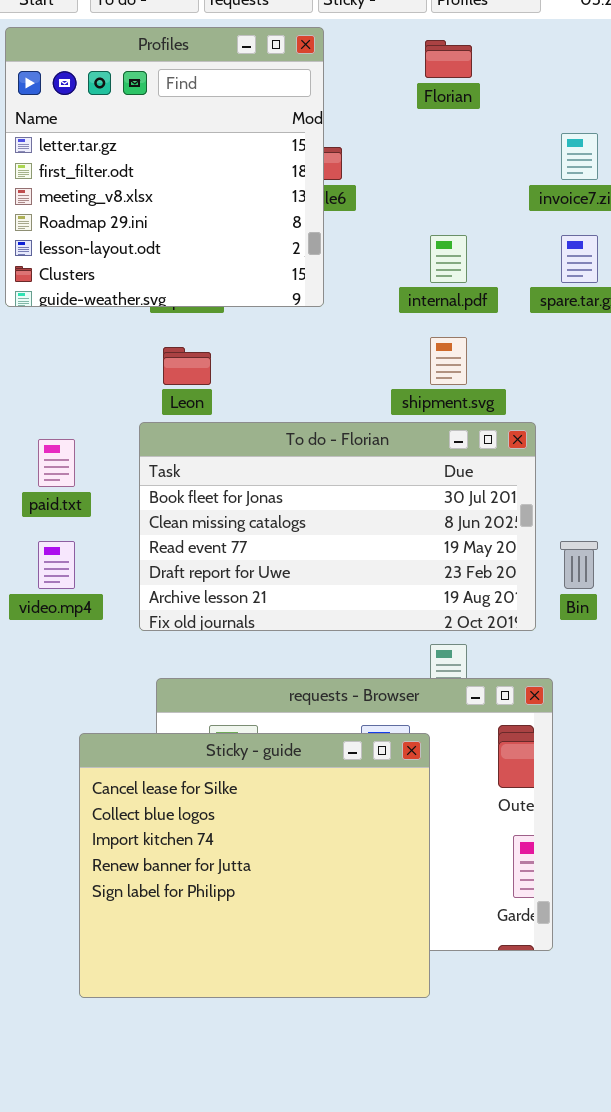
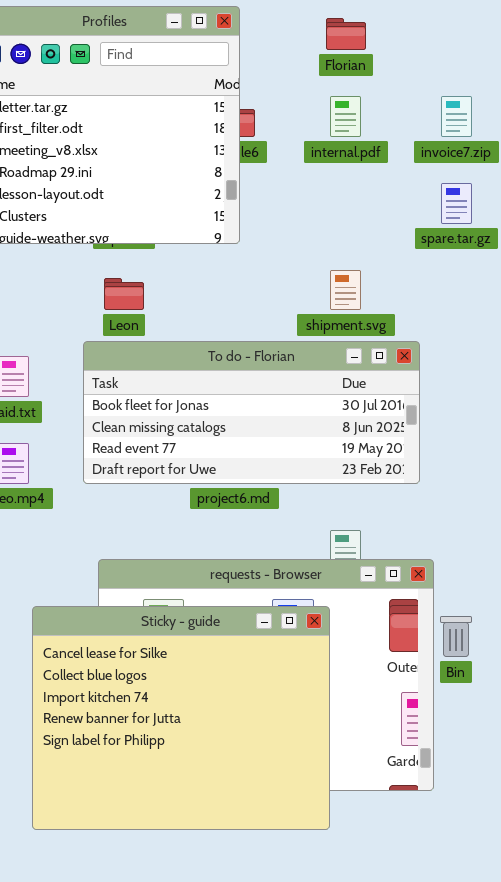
internal.pdf: [430,235,467,283] -> [330,96,361,137], moved
To do - Florian: [139,422,536,631] -> [83,341,420,484], resized
Bin: [560,541,598,589] -> [440,616,472,657], moved

